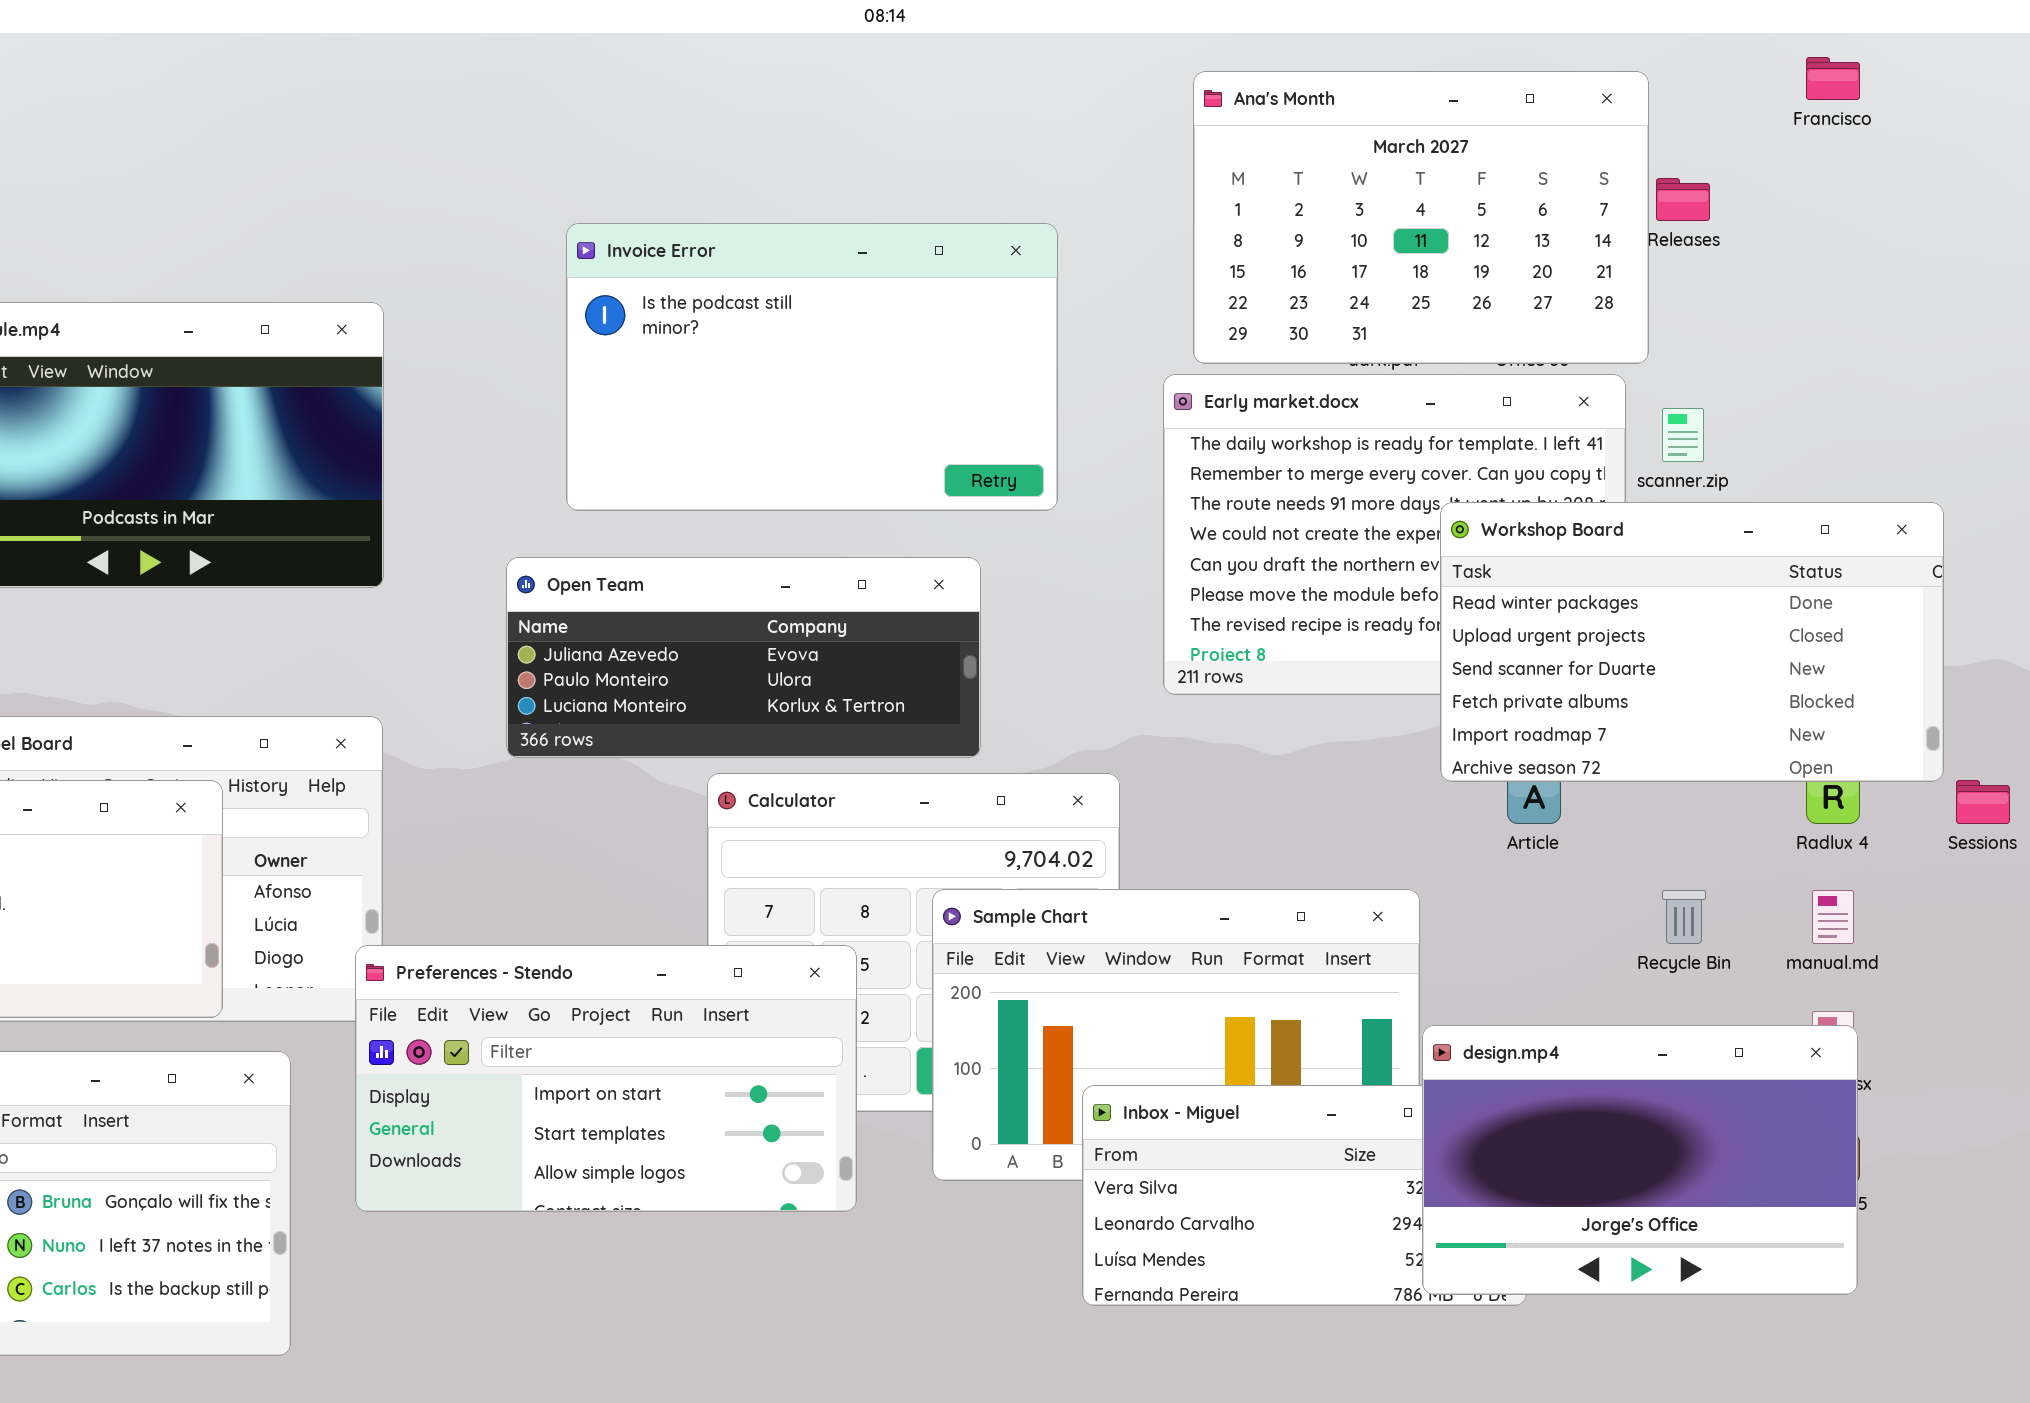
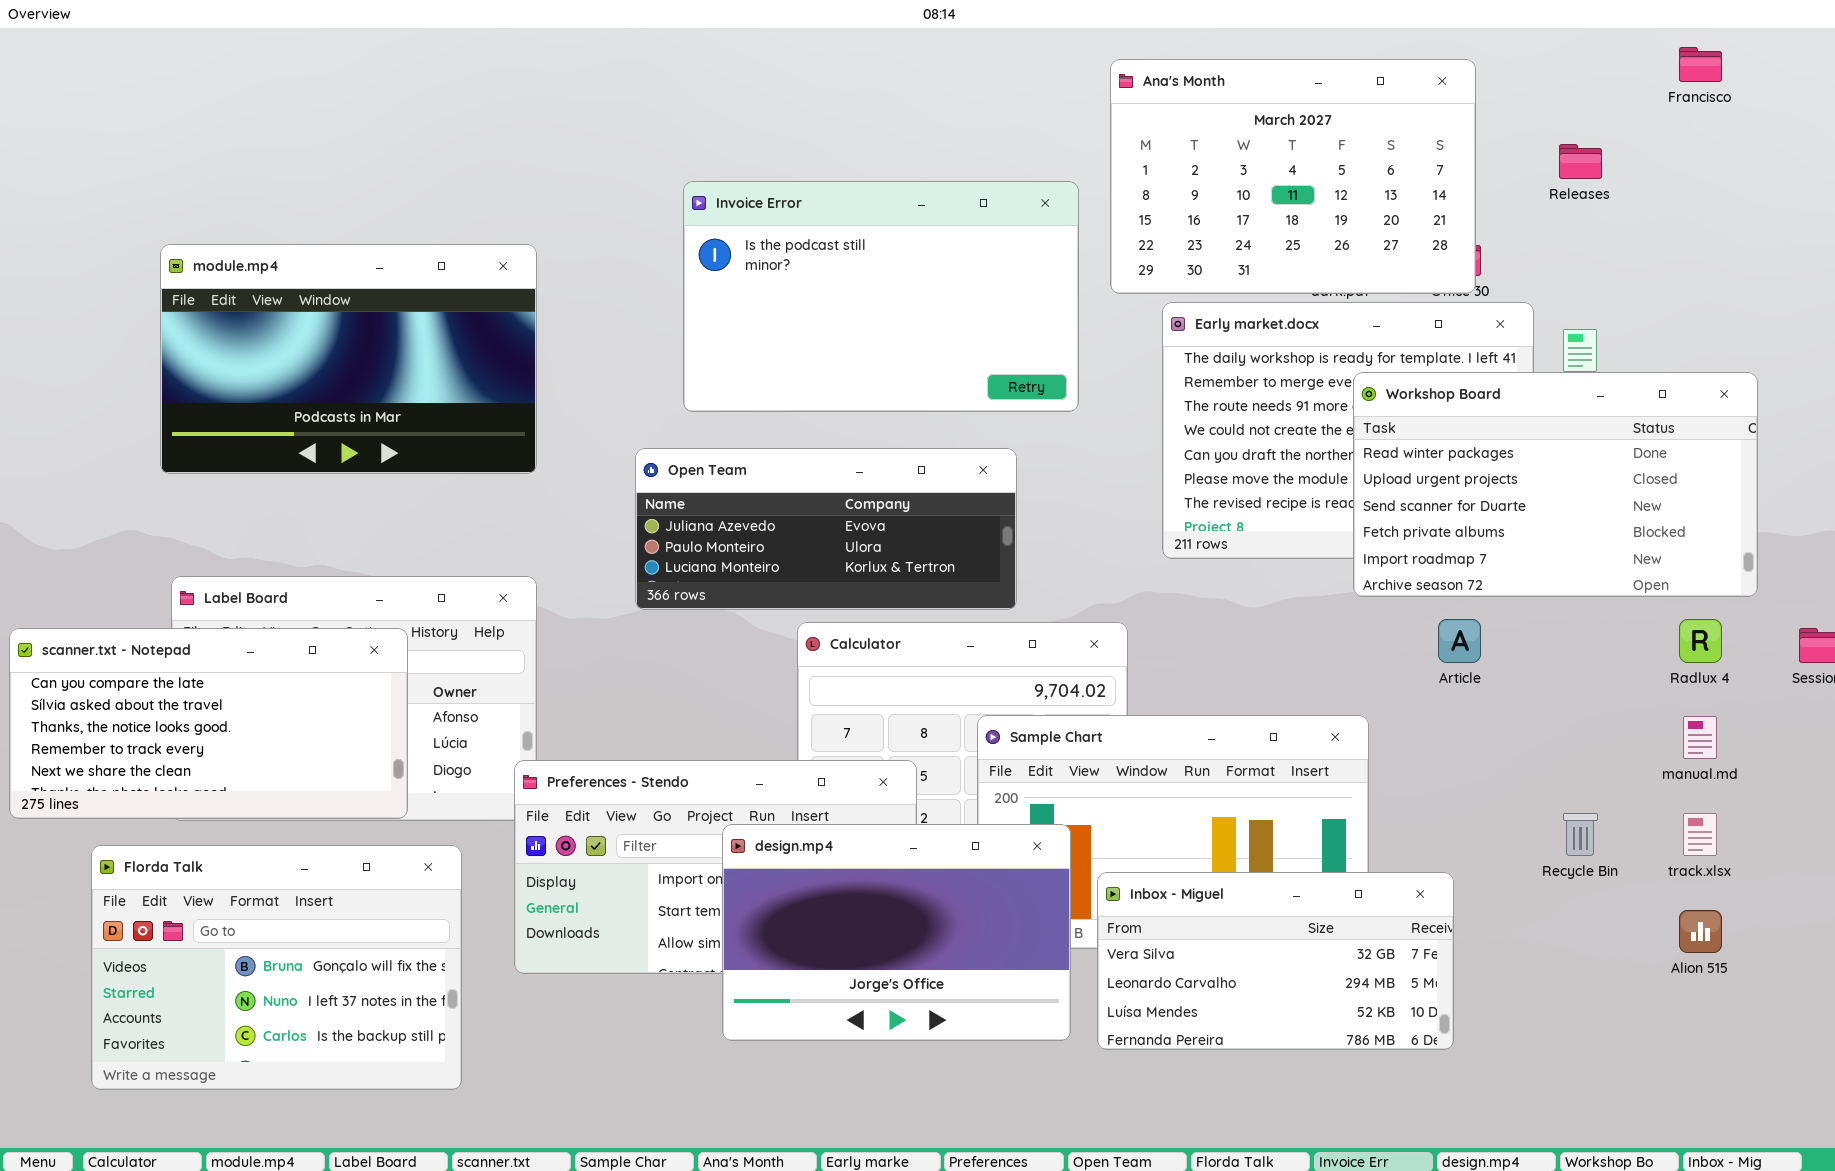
Ana's Month: [1193,71,1649,364] -> [1110,59,1476,294], moved
Workshop Board: [1440,502,1944,782] -> [1353,372,1758,597], moved
Recycle Bin: [1662,890,1706,944] -> [1563,813,1598,856], moved
design.mp4: [1422,1025,1858,1295] -> [722,824,1071,1041], moved

